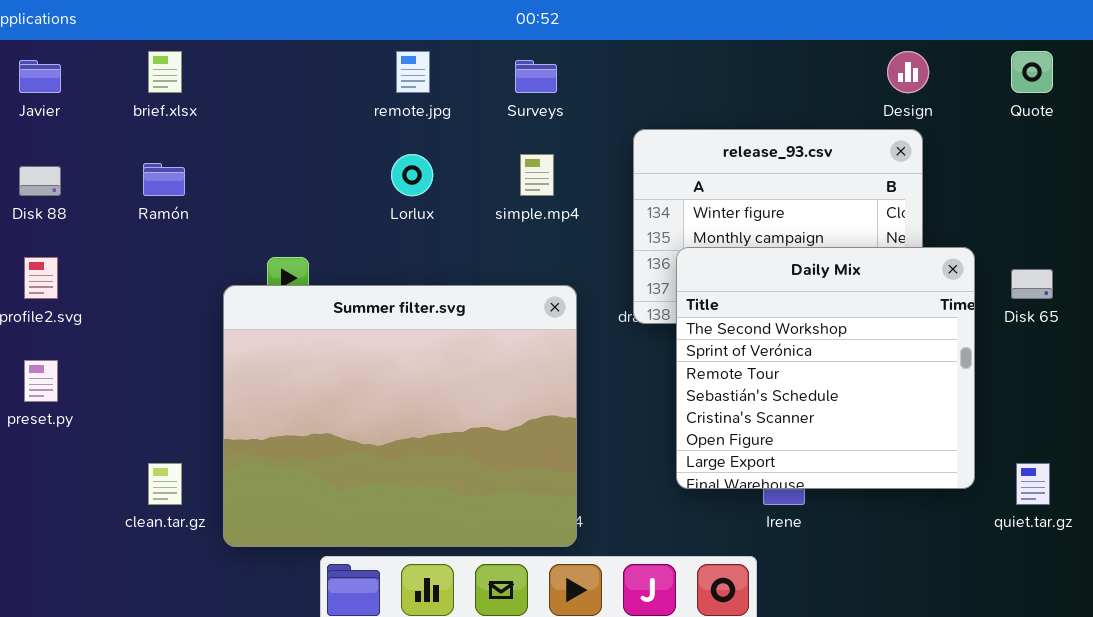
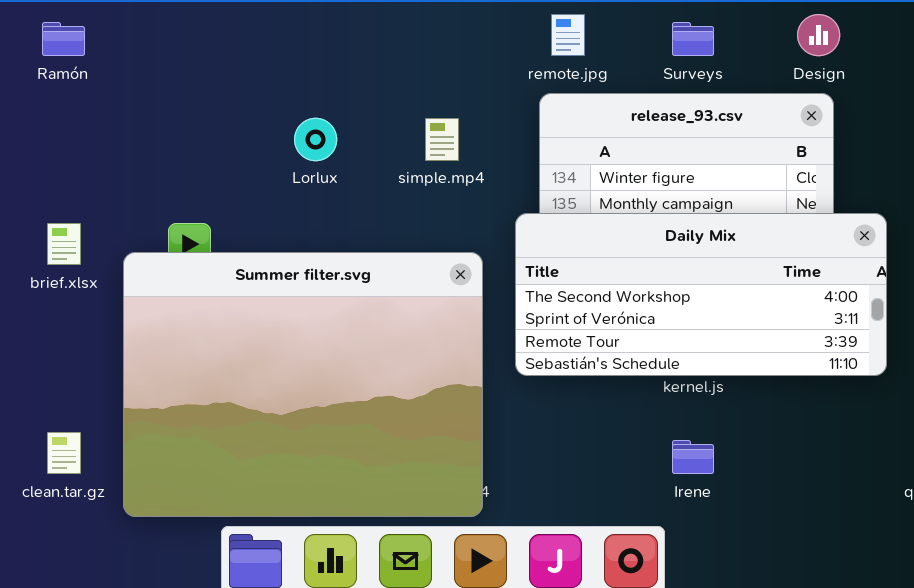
brief.xlsx: [148,51,182,93] -> [47,223,81,265], moved
remote.jpg: [396,51,430,93] -> [551,14,585,56], moved
Surveys: [515,60,557,93] -> [672,22,714,56], moved
Ramón: [143,163,185,196] -> [42,22,85,56], moved
Daily Mix: [676,247,975,489] -> [515,213,887,376], resized

